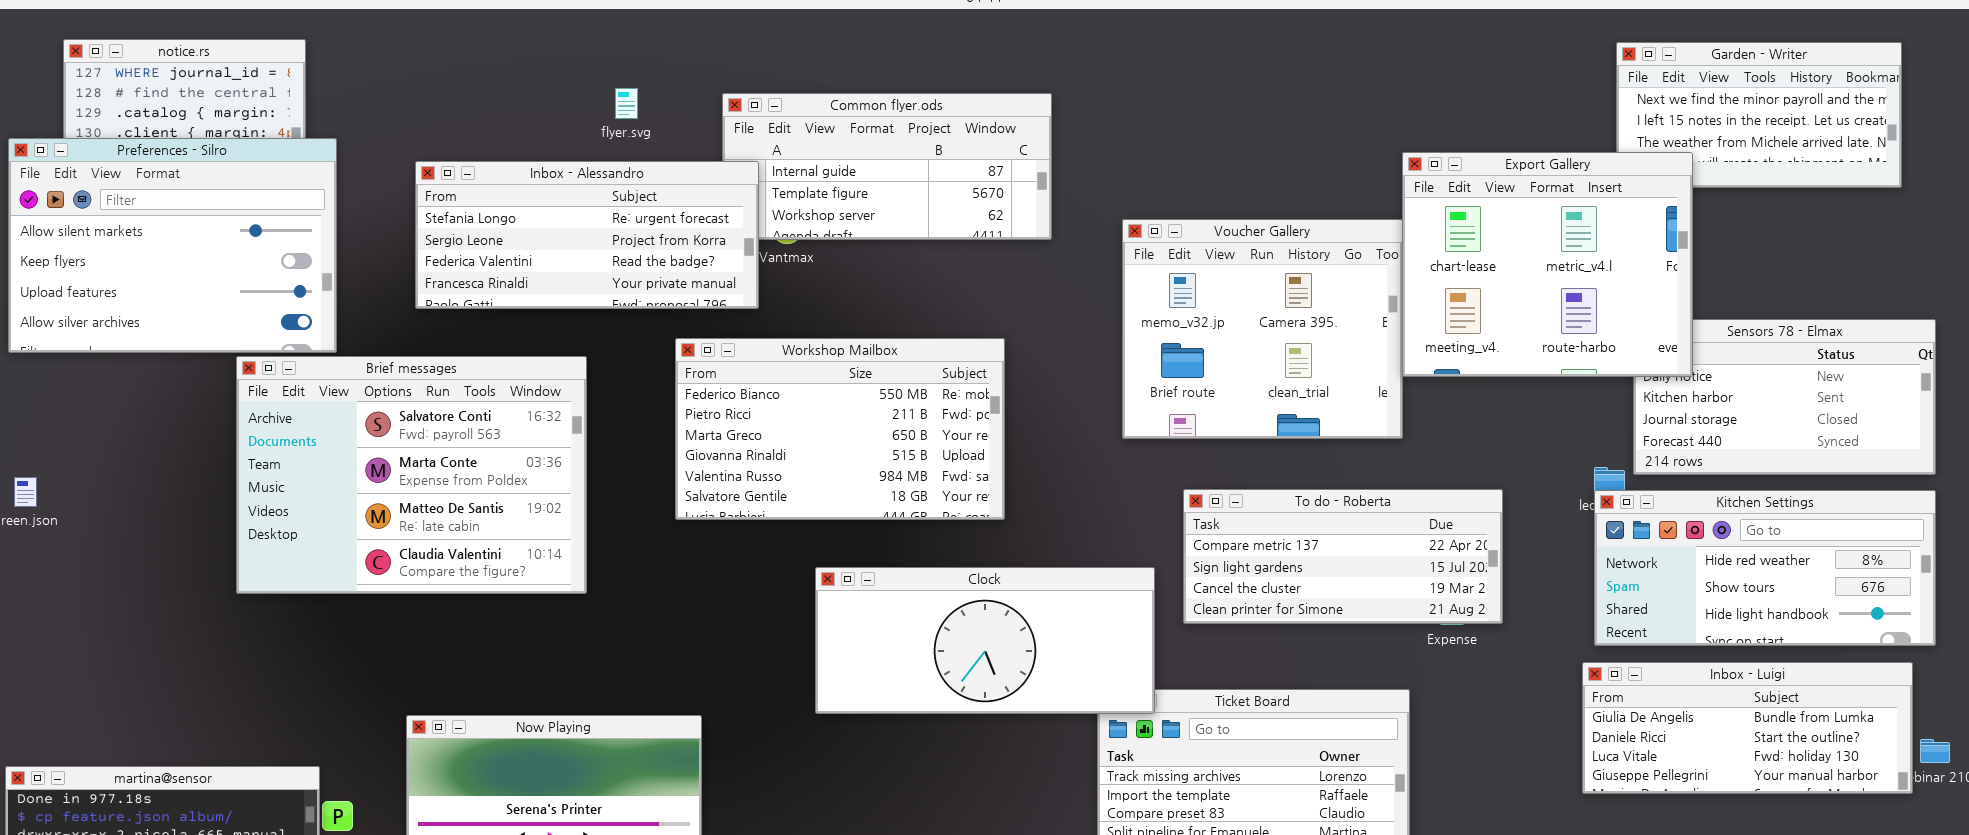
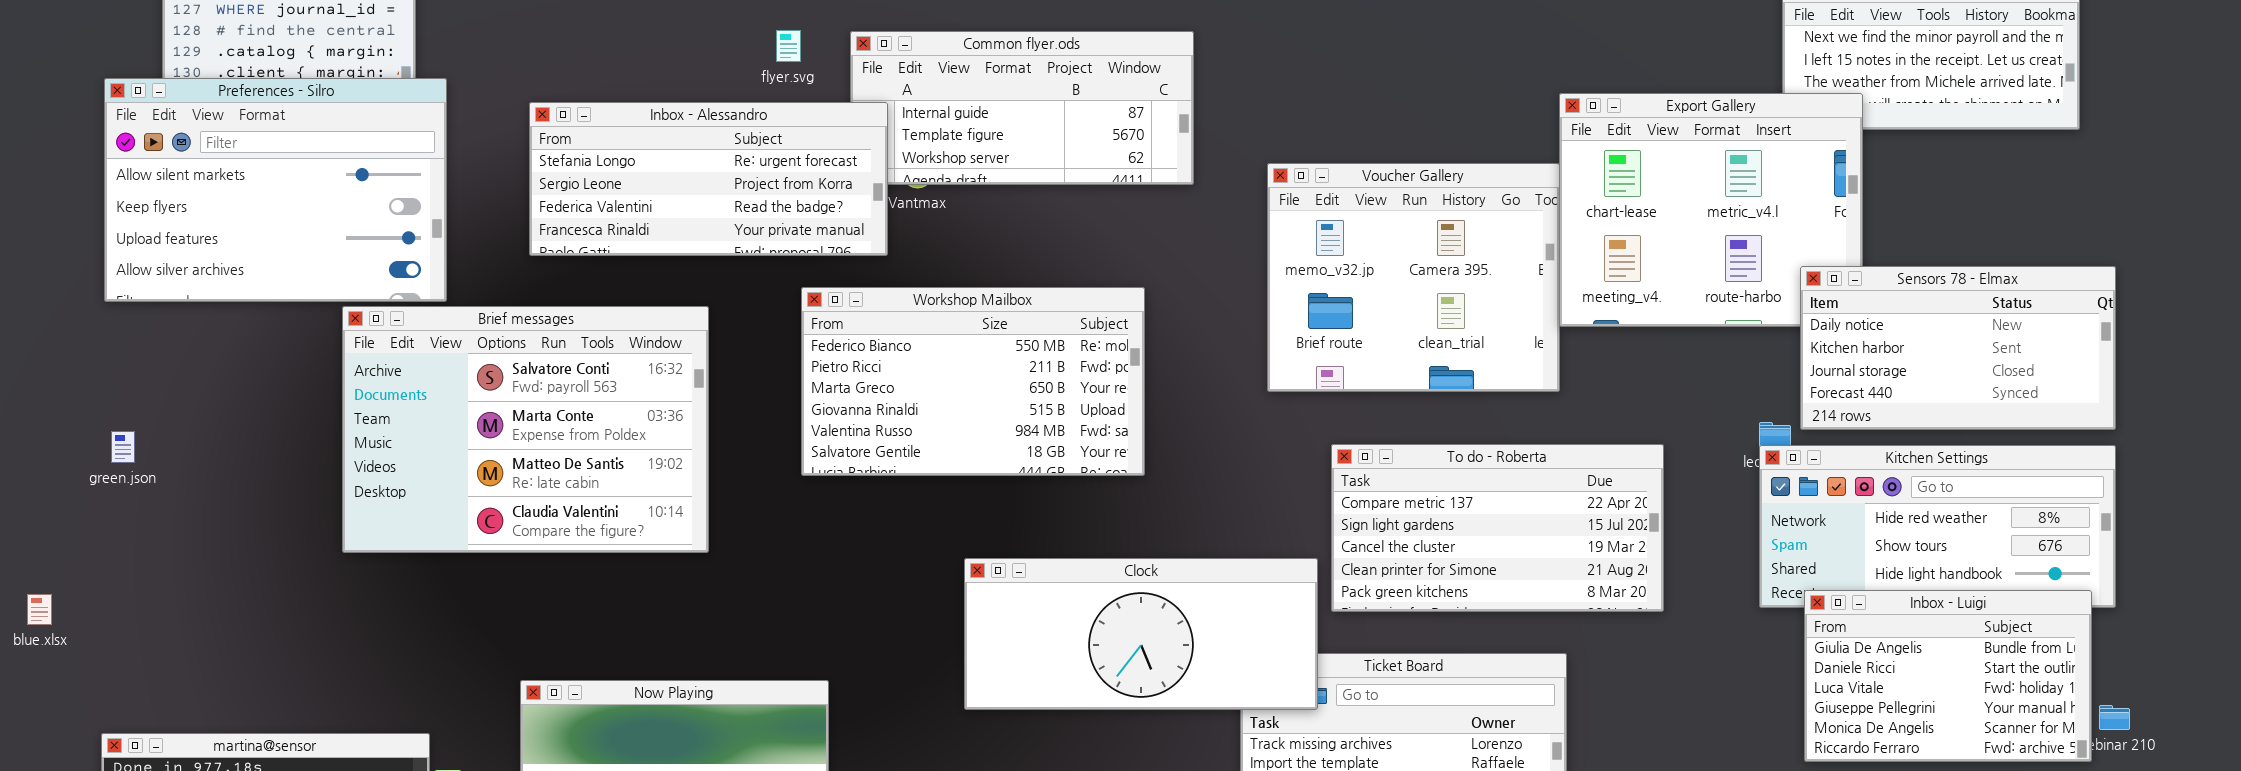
flyer.svg: [615,88,638,119] -> [776,30,801,62], moved
Sensors 78 - Elmax: [1633,319,1936,475] -> [1800,266,2116,430], raised
To do - Roberta: [1183,489,1503,624] -> [1331,444,1664,612], resized
Clock: [815,567,1155,714] -> [964,558,1318,710], moved
Inbox - Luigi: [1582,662,1913,794] -> [1804,590,2092,762], resized

